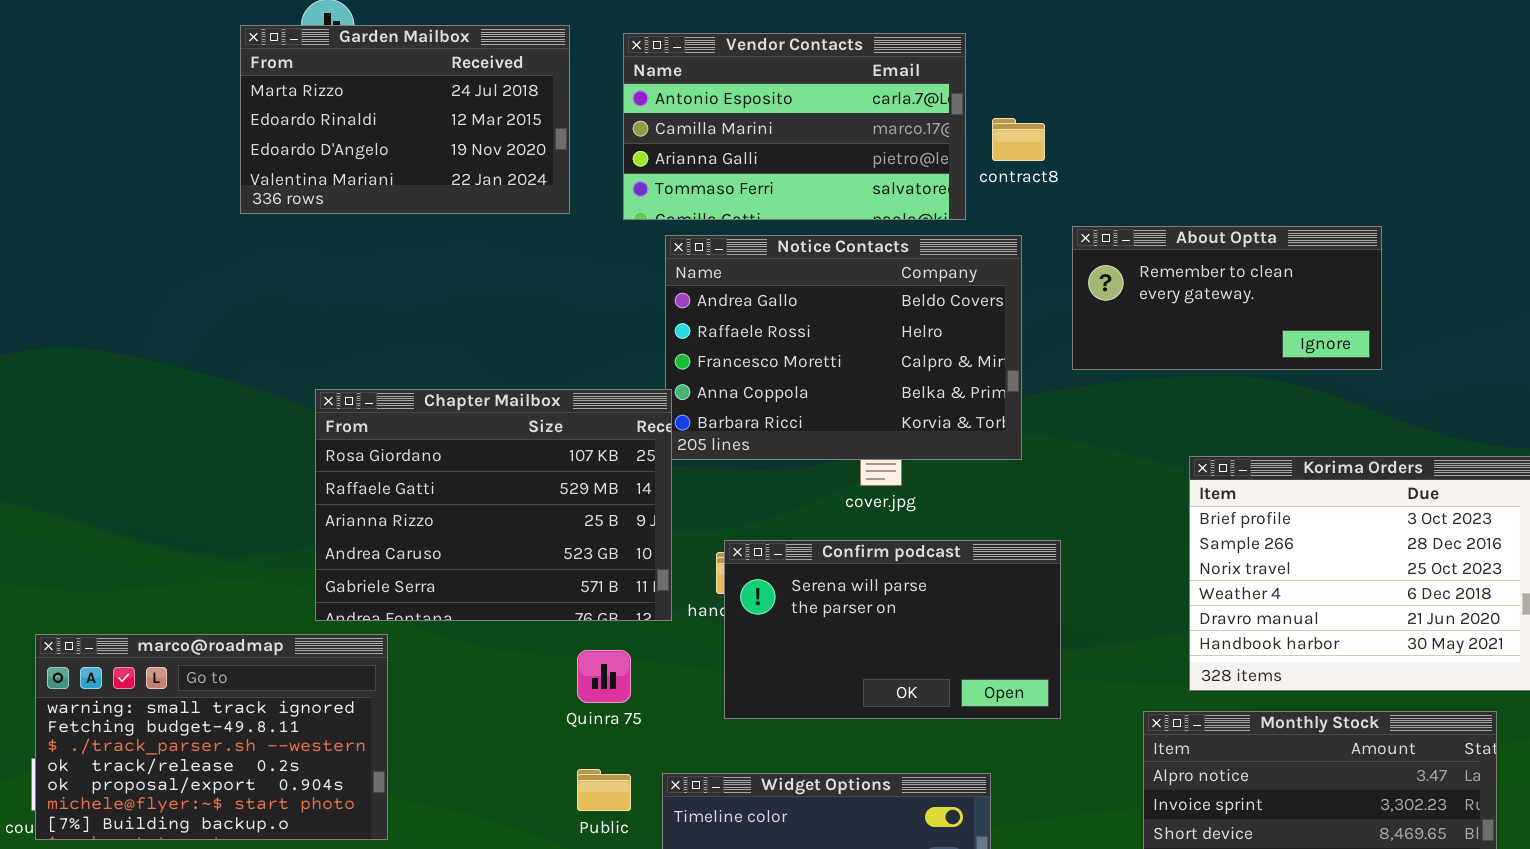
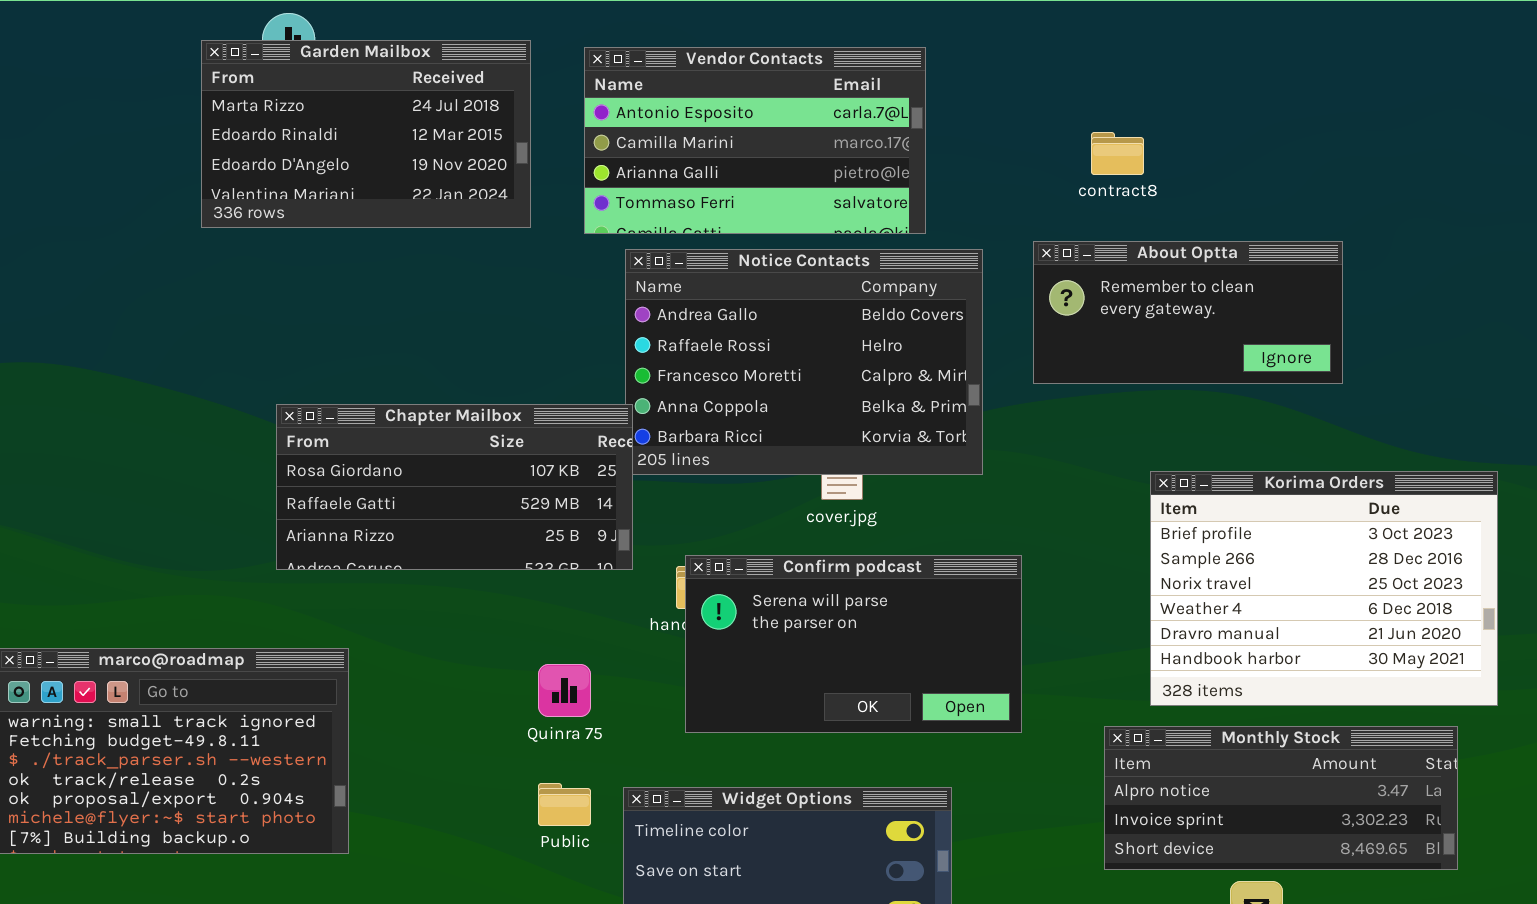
contract8: [992,118,1045,161] -> [1091,132,1144,175], moved
Chapter Mailbox: [315,389,672,621] -> [276,404,633,570], resized

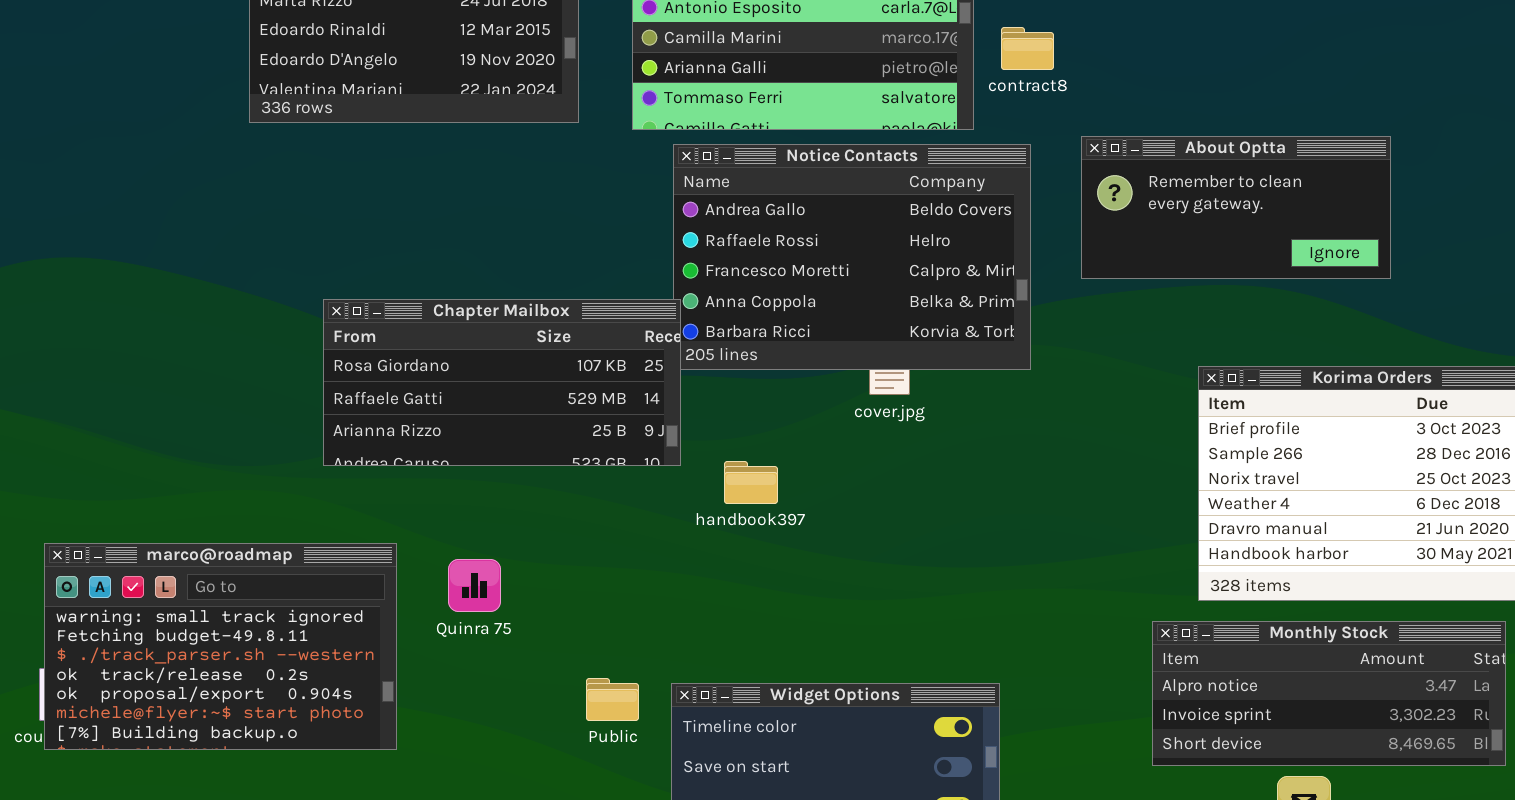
contract8: [1091,132,1144,175] -> [1001,27,1054,70], moved
Confirm podcast: [685,555,1022,733] -> none, closed
Quinra 75: [538,664,591,717] -> [448,559,501,612], moved

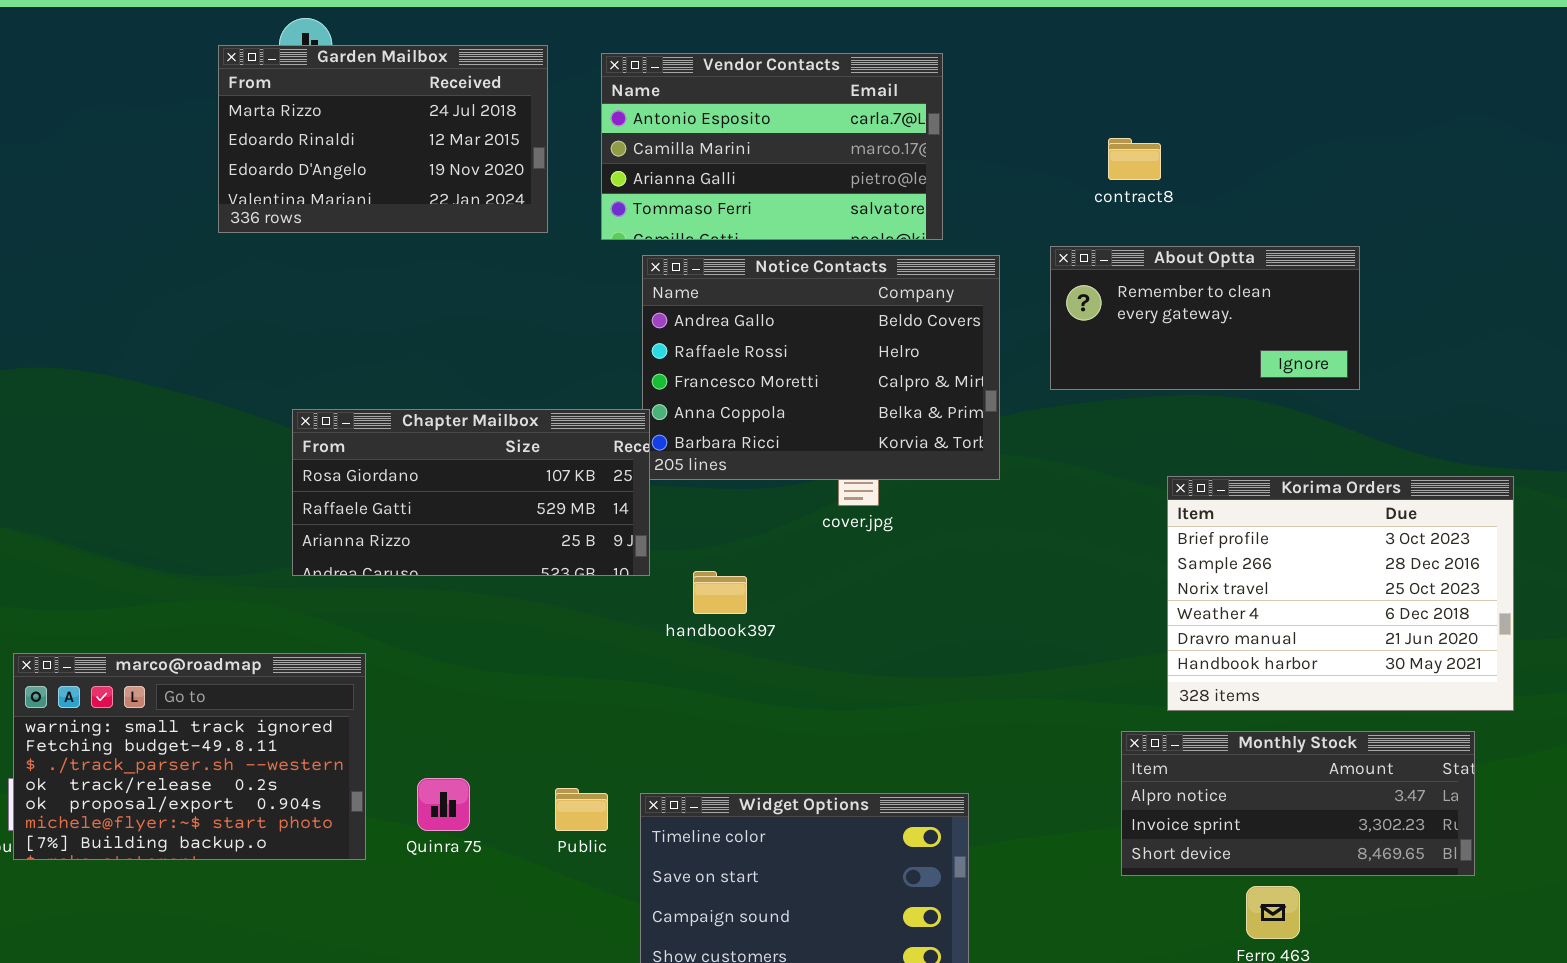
contract8: [1001,27,1054,70] -> [1108,138,1161,180], moved
Quinra 75: [448,559,501,612] -> [417,778,470,831], moved

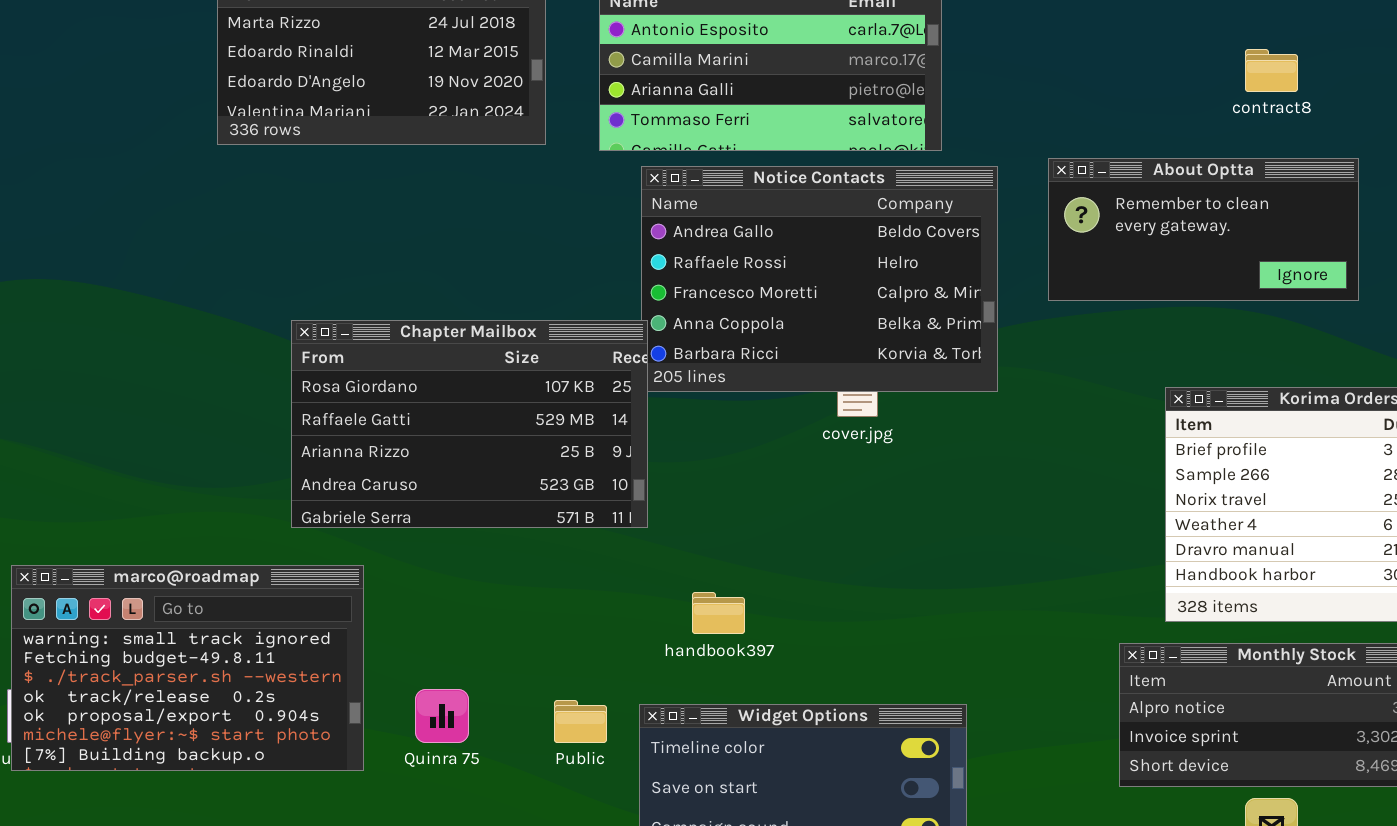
contract8: [1108,138,1161,180] -> [1245,49,1298,92], moved
Chapter Mailbox: [292,409,650,576] -> [291,320,648,528], resized
handbook397: [693,571,747,614] -> [692,592,745,634], moved

